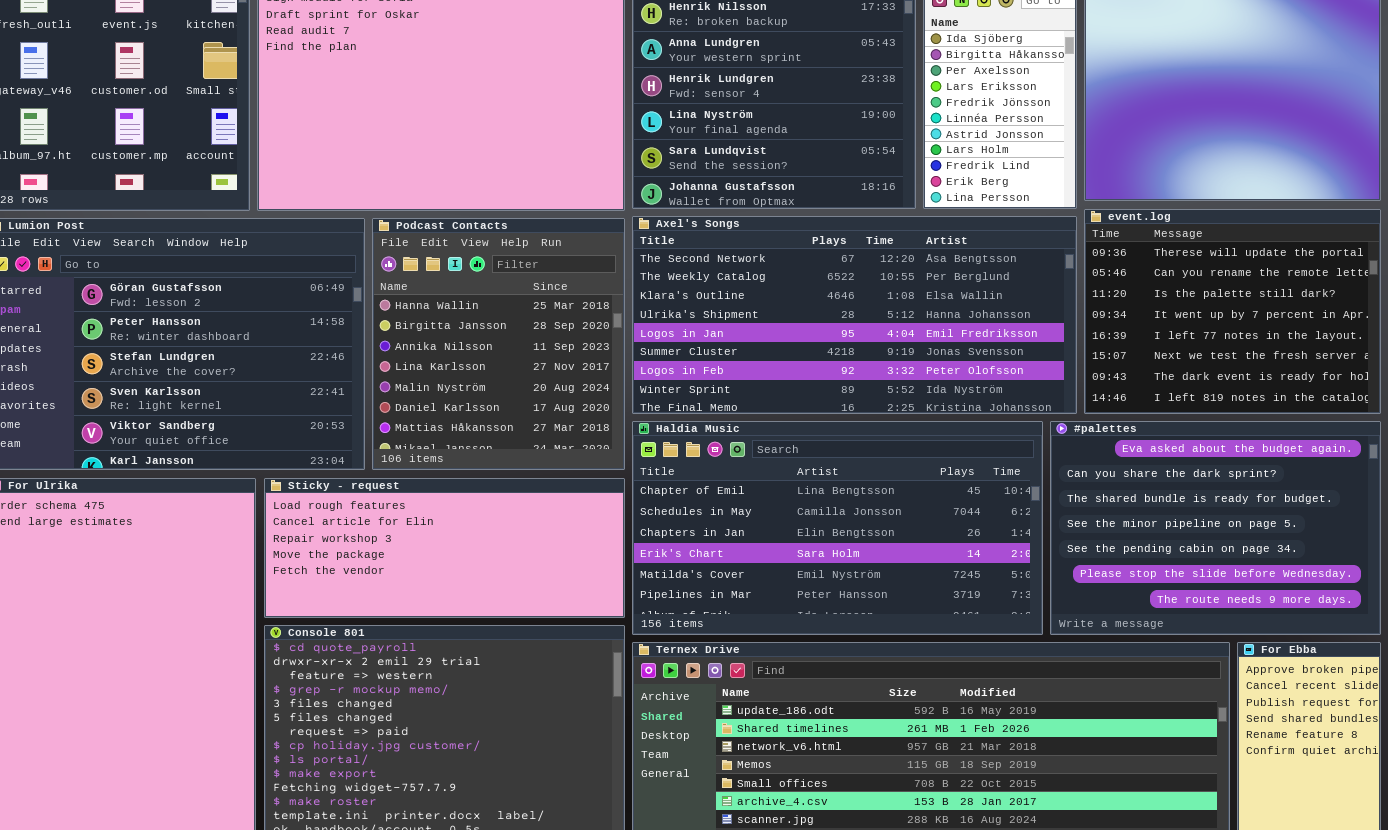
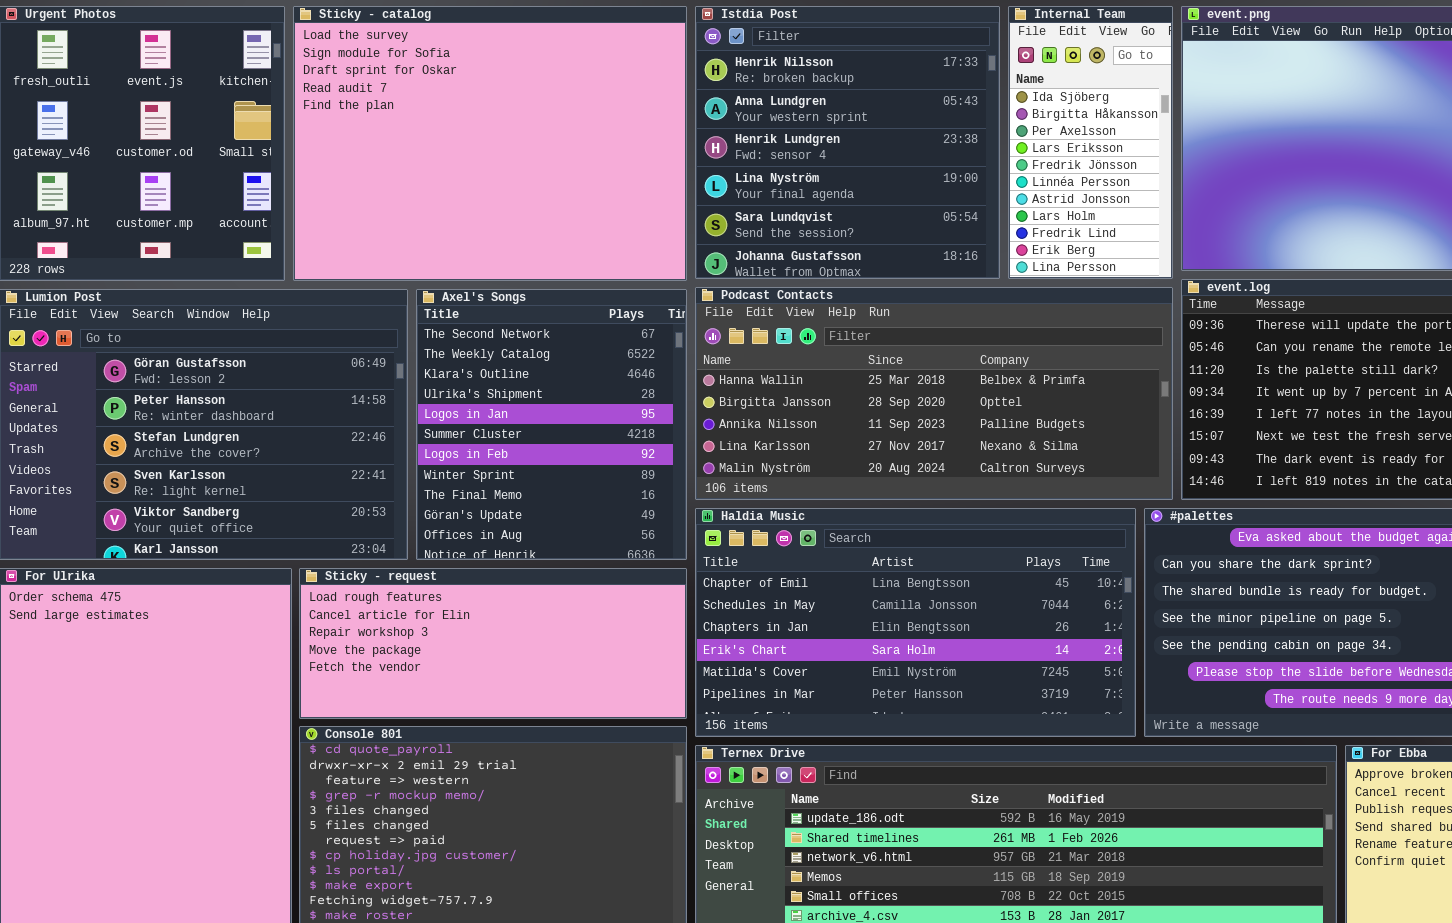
Axel's Songs: [632,216,1077,414] -> [416,289,687,560], moved, resized
Podcast Contacts: [372,218,625,470] -> [695,287,1173,500], moved, resized

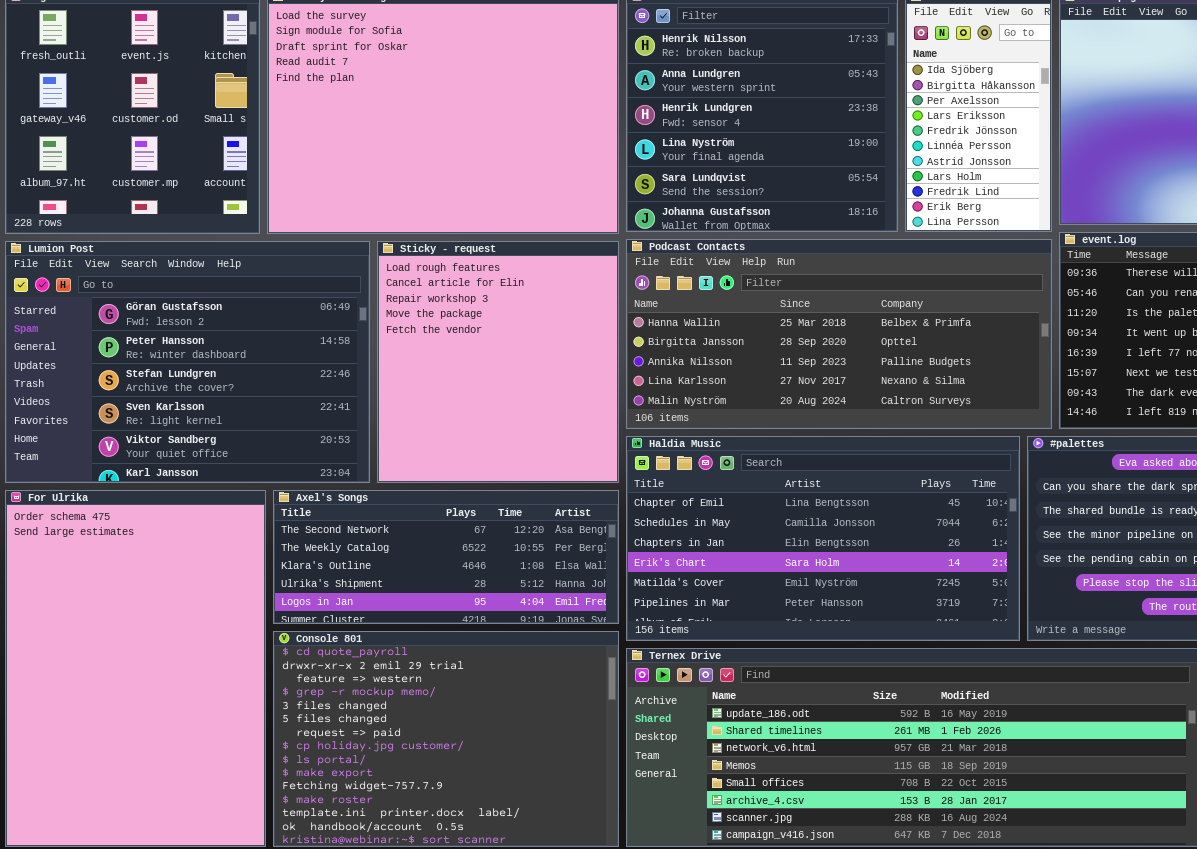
Axel's Songs: [416,289,687,560] -> [273,490,619,624], moved, resized
Sticky - request: [299,568,687,719] -> [377,241,619,483], moved, resized

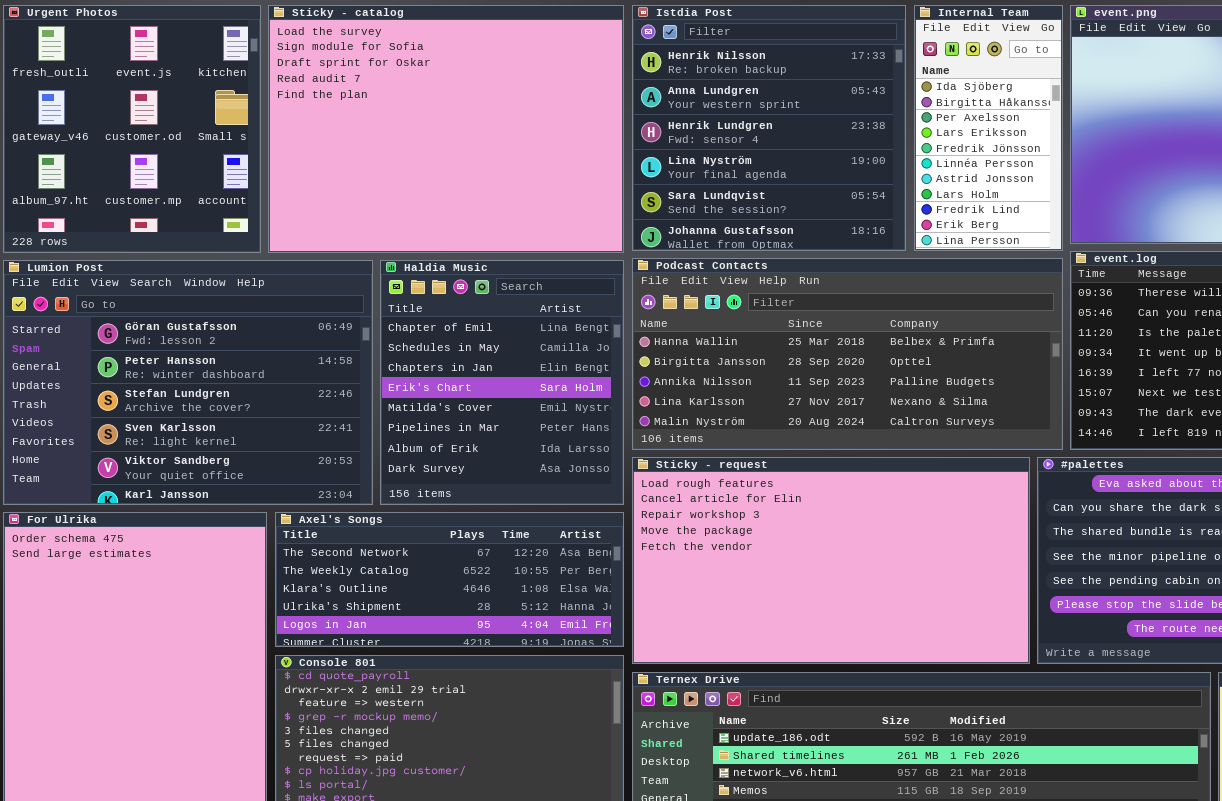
Sticky - request: [377,241,619,483] -> [632,457,1030,664], moved, resized
Haldia Music: [626,436,1020,641] -> [380,260,624,505], moved, resized

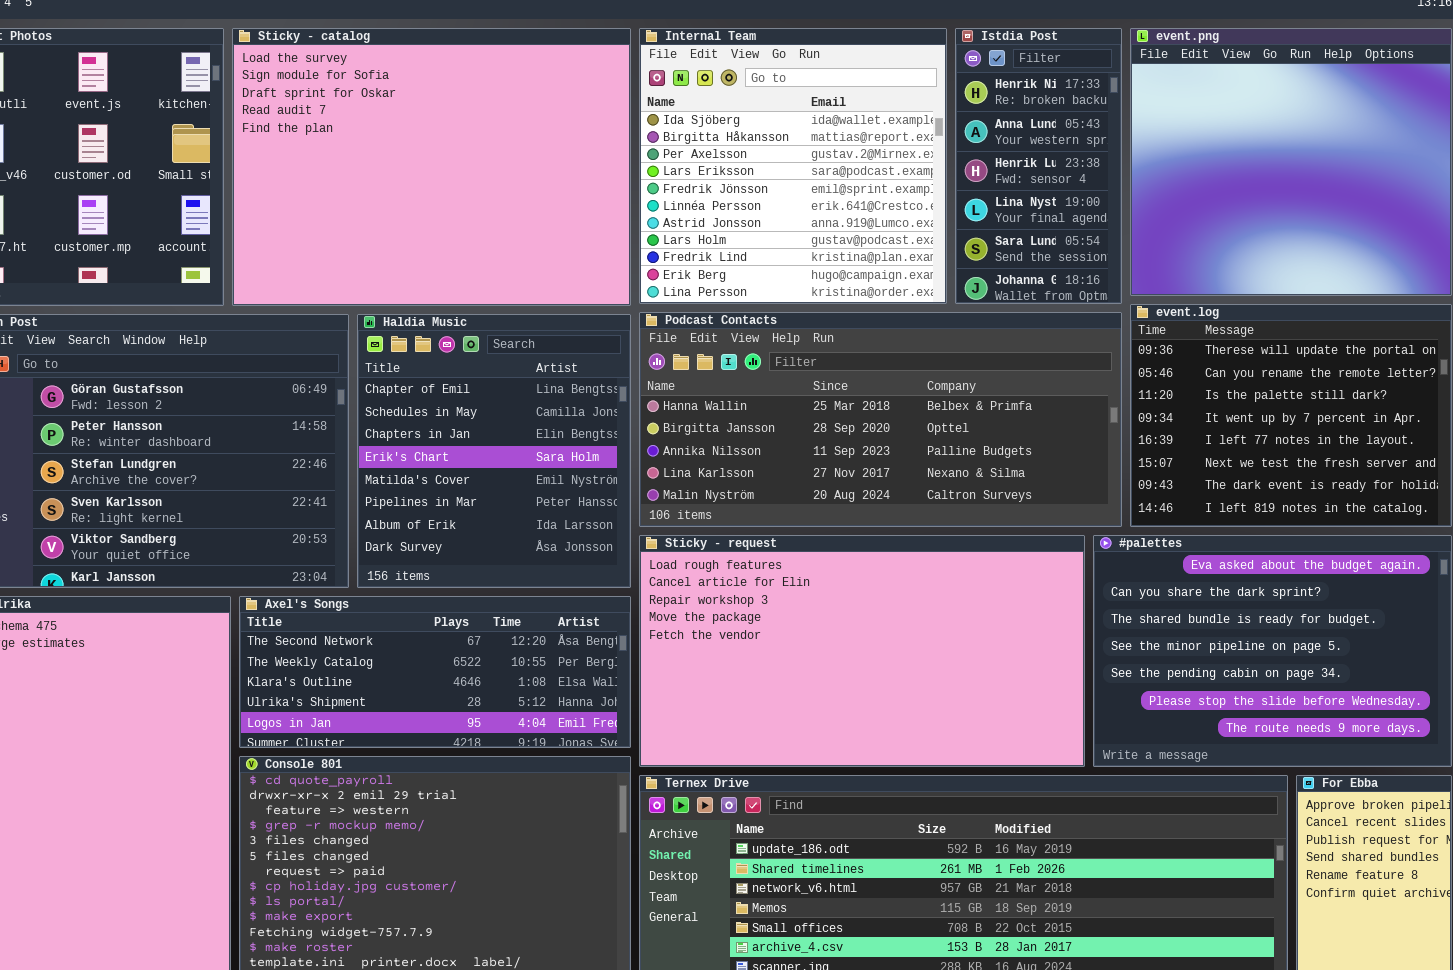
Istdia Post: [632,5,906,251] -> [955,28,1122,304], moved, resized
Internal Team: [914,5,1063,251] -> [639,28,947,304], moved, resized

